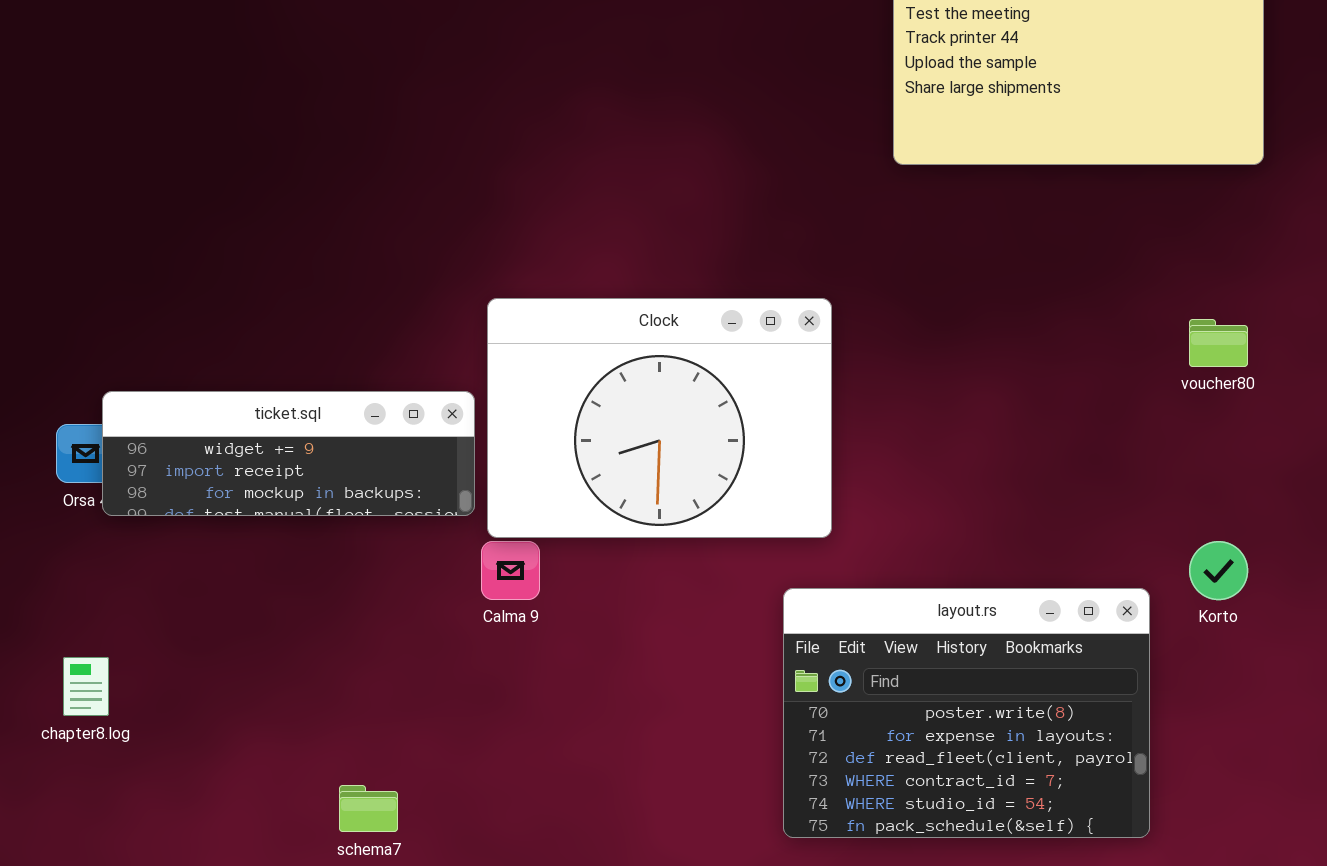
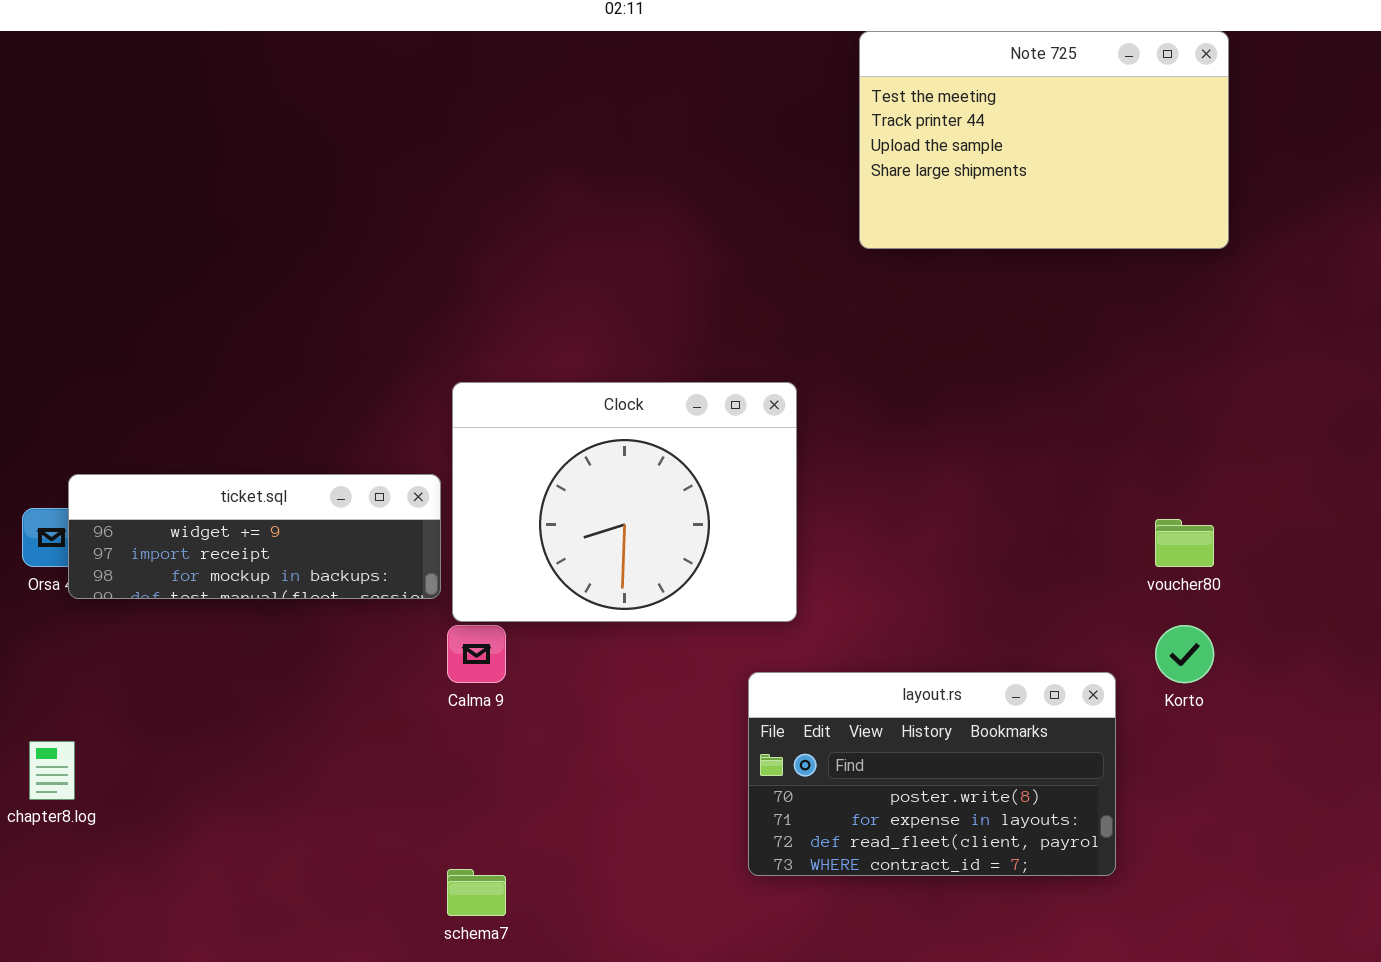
voucher80: [1189,319,1248,367] -> [1155,519,1214,567], moved
layout.rs: [783,588,1150,838] -> [748,672,1116,876], resized
schema7: [339,785,398,832] -> [447,869,506,916], moved

